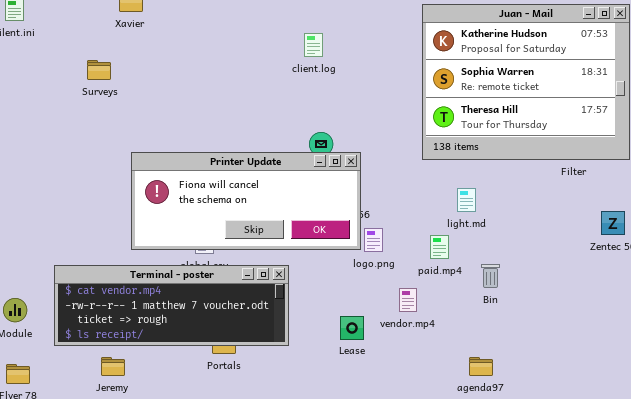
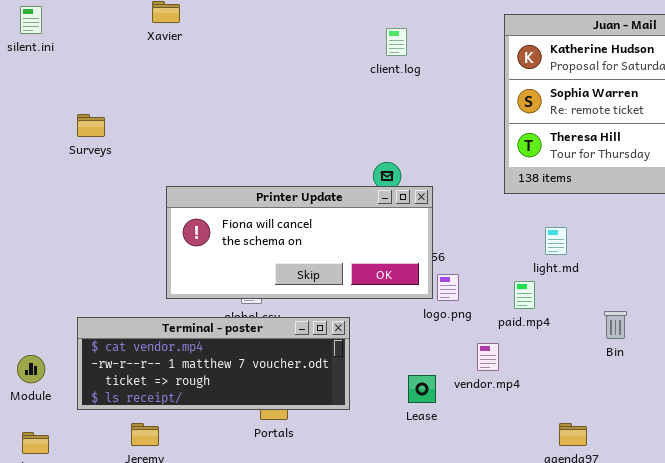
client.log: [304,33,323,57] -> [386,28,407,56], moved
Surveys: [87,60,111,80] -> [77,114,105,137], moved
Bin: [481,264,500,288] -> [604,311,627,339], moved

